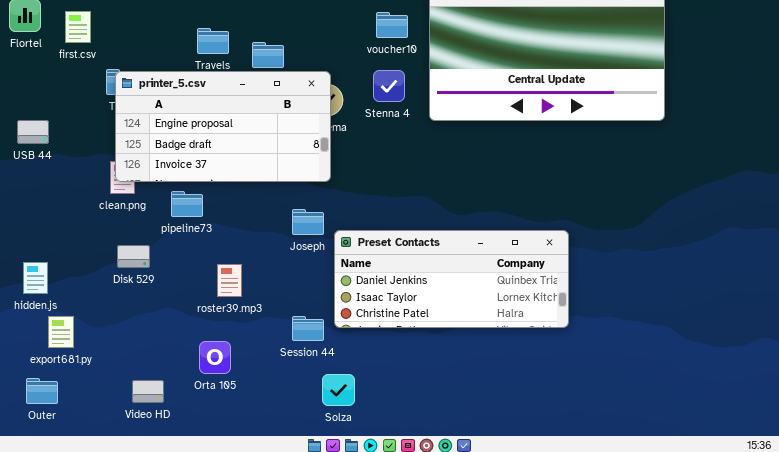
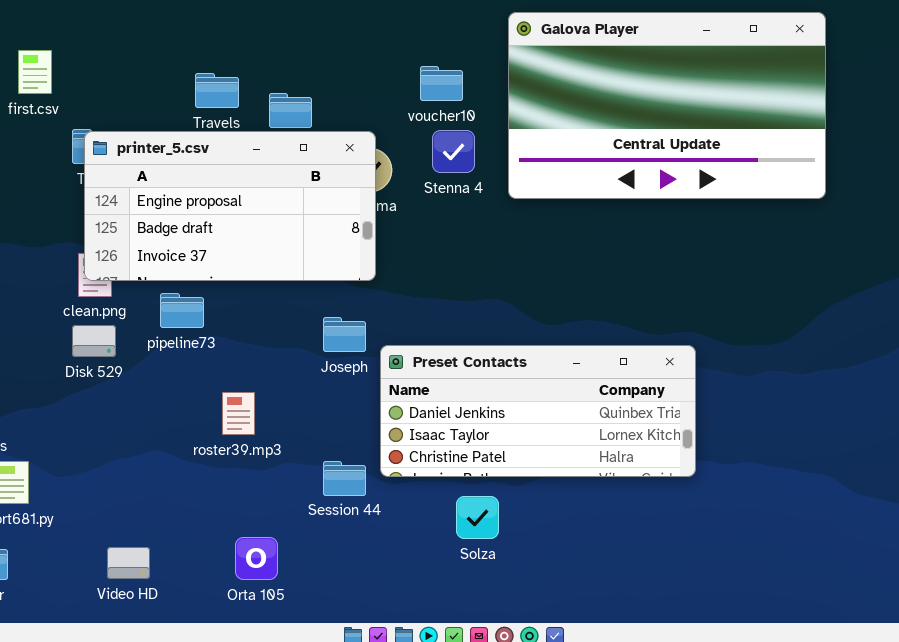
voucher10: [376,12,408,38] -> [420,66,463,101], moved
Disk 529: [117,245,150,268] -> [72,325,116,357], moved
Orta 105: [199,341,231,374] -> [235,537,278,580], moved
Solza: [322,374,355,406] -> [456,496,499,539], moved

